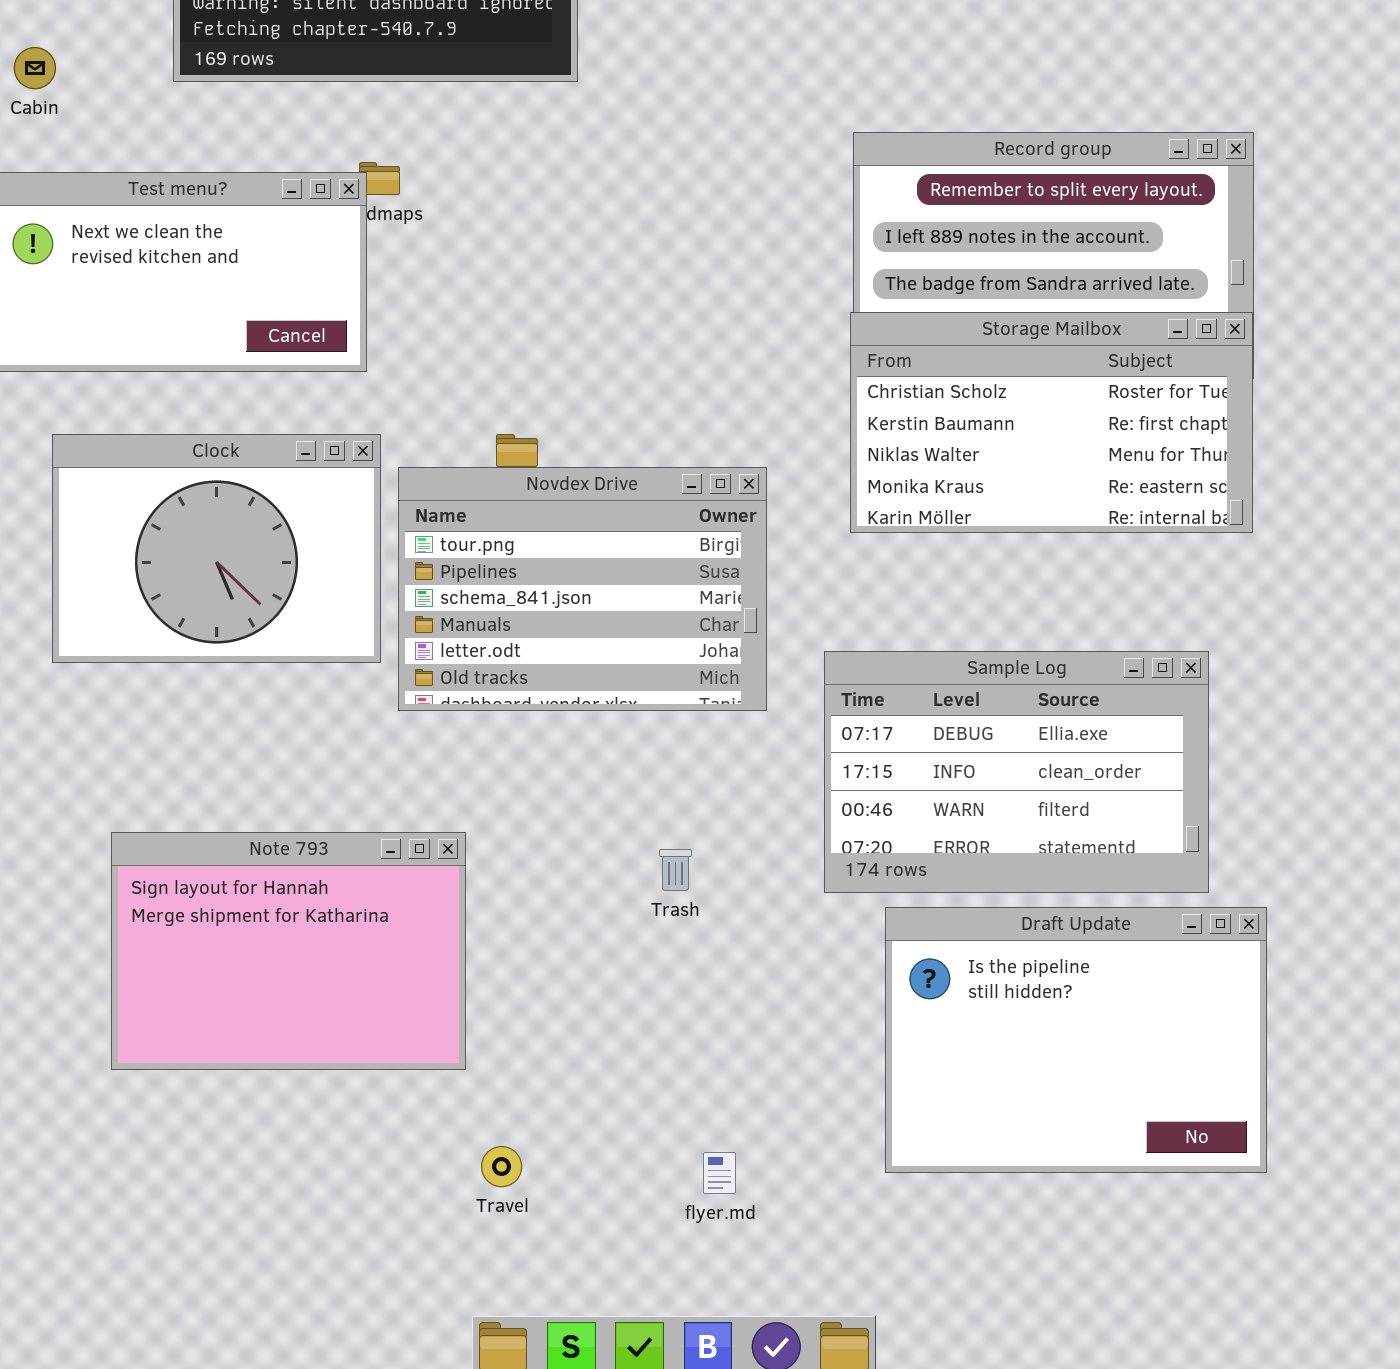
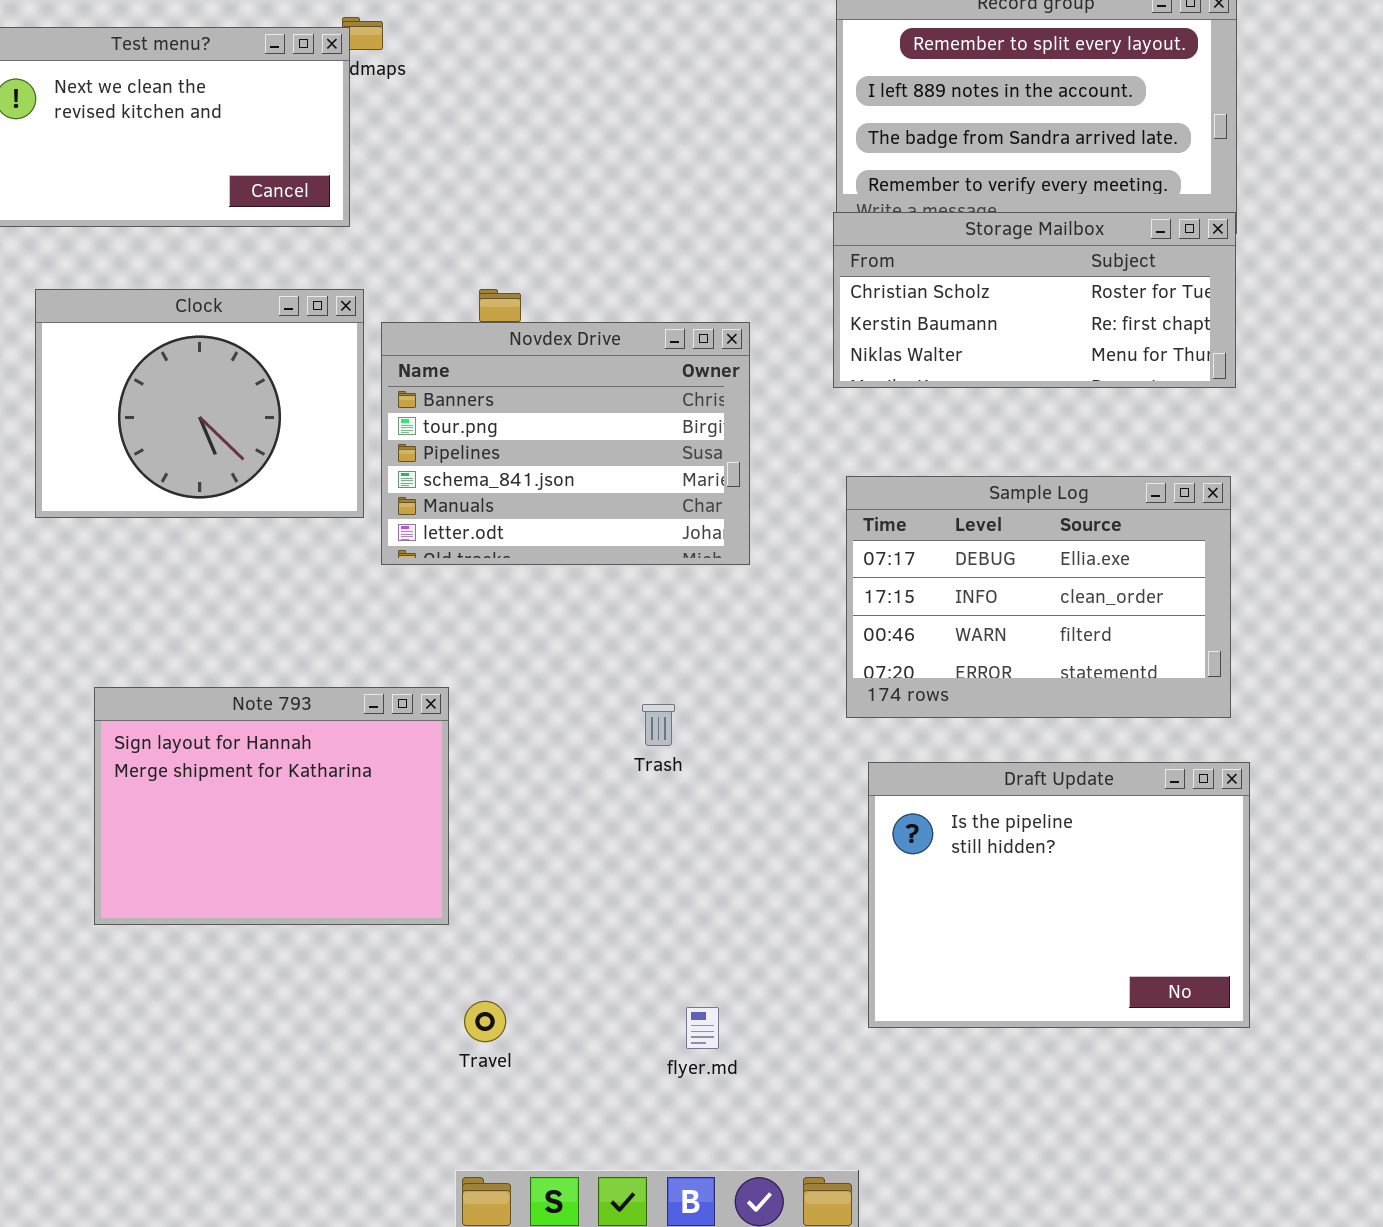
Storage Mailbox: [850,312,1253,533] -> [833,212,1236,388], resized
Novdex Drive: [398,467,767,711] -> [381,322,750,565], scrolled up 1 row
Sample Log: [824,651,1209,893] -> [846,476,1231,718], moved

